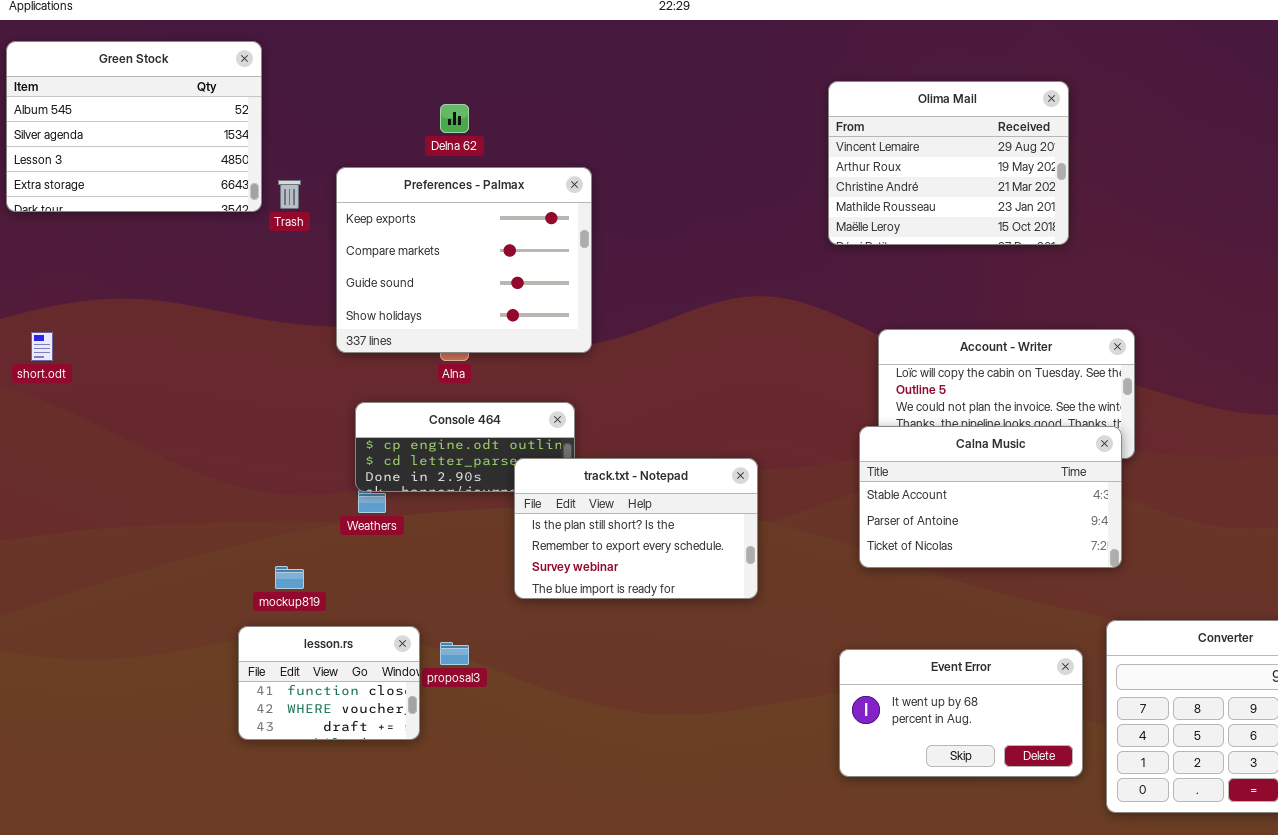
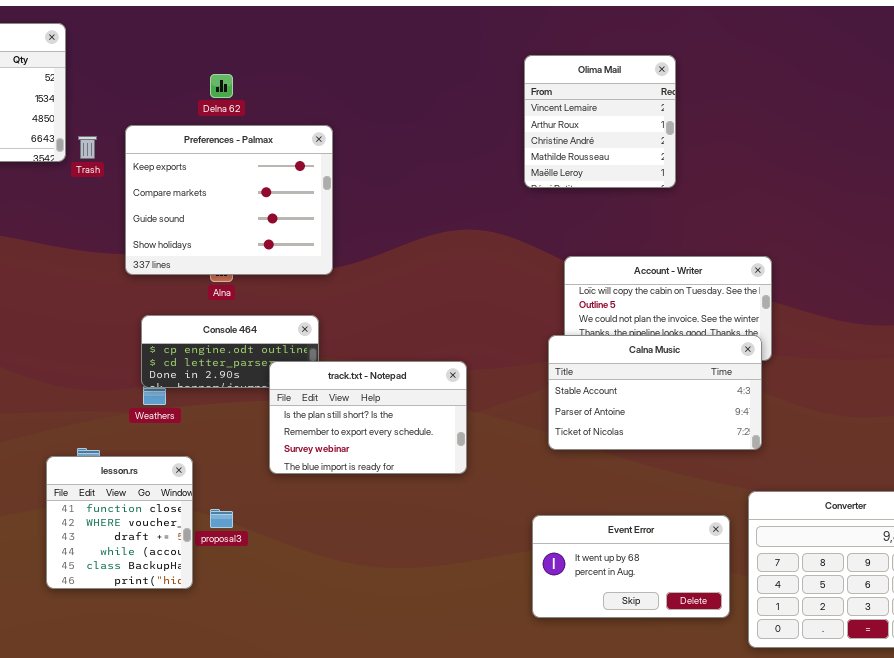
Olima Mail: [828,81,1069,245] -> [524,55,676,188], resized
lesson.rs: [238,626,420,740] -> [46,456,193,589], resized

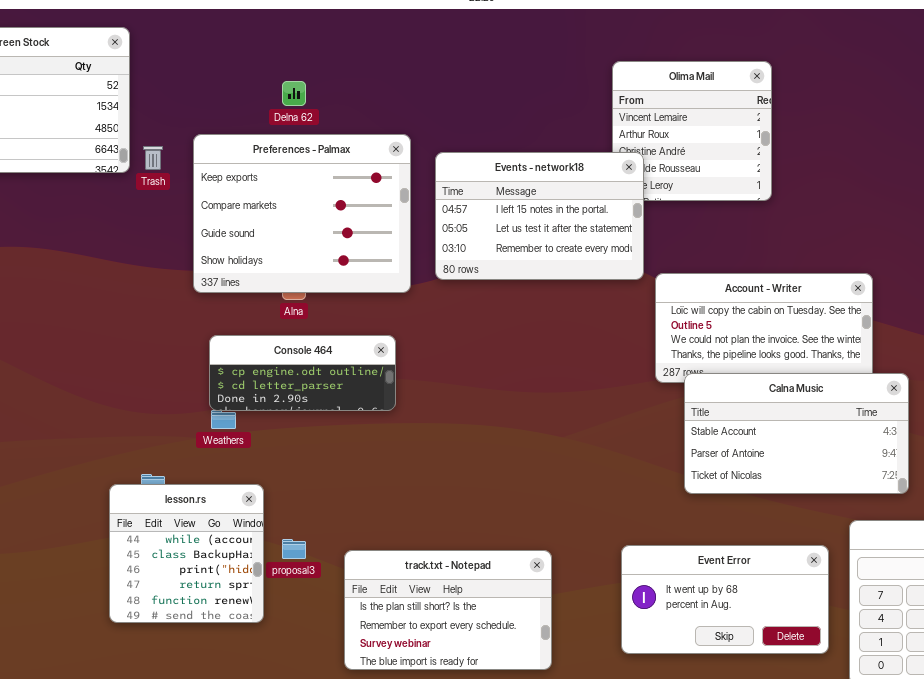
Events - network18: none -> [435,152,644,280], opened
Calna Music: [548,335,762,450] -> [684,373,909,494], moved
track.txt - Notepad: [269,361,467,474] -> [344,550,552,670], moved
lesson.rs: [46,456,193,589] -> [109,484,264,623], scrolled down 3 rows

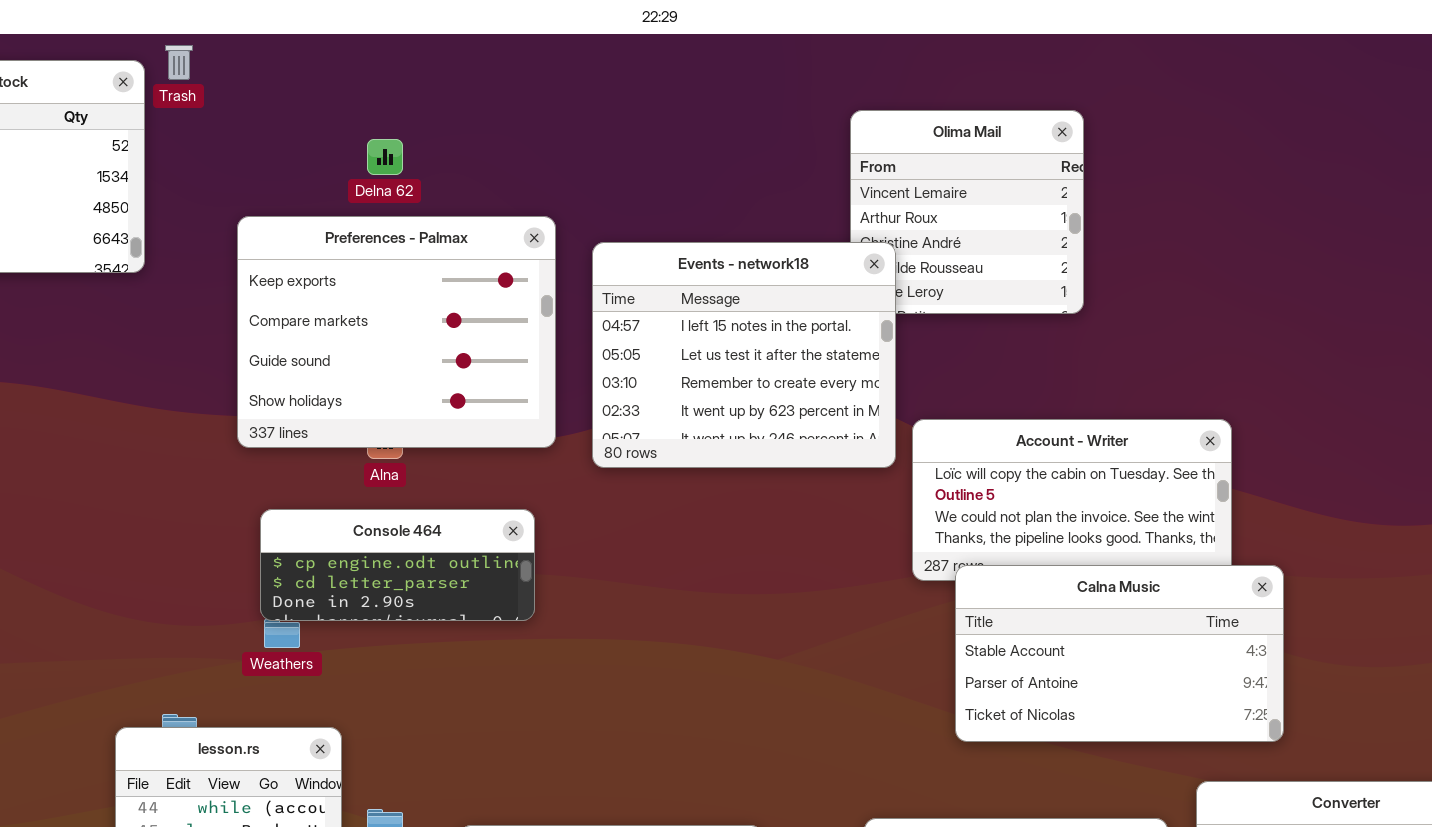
Trash: [143,146,163,170] -> [165,45,193,80], moved
Events - network18: [435,152,644,280] -> [592,242,896,468], resized

